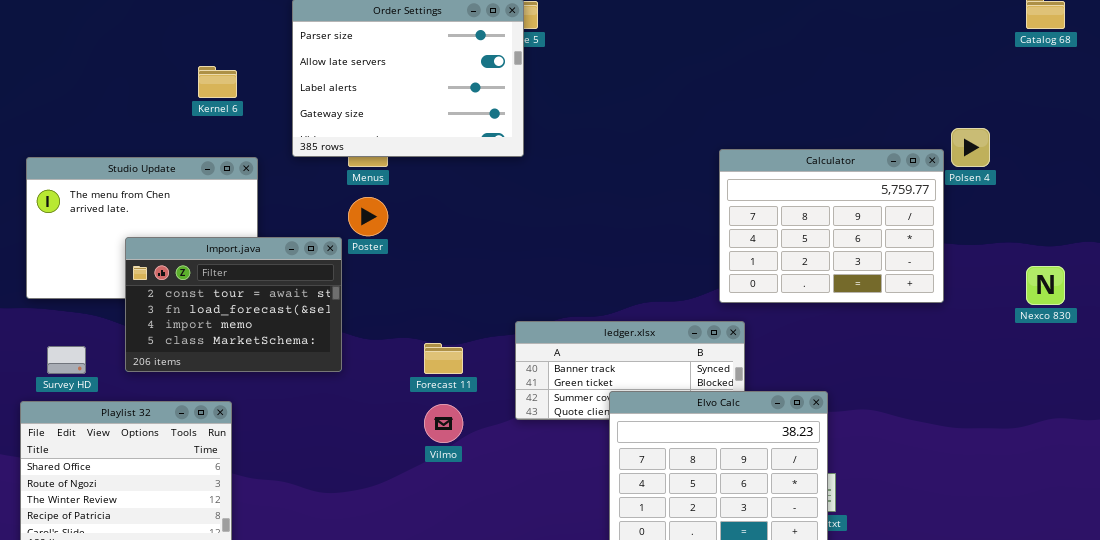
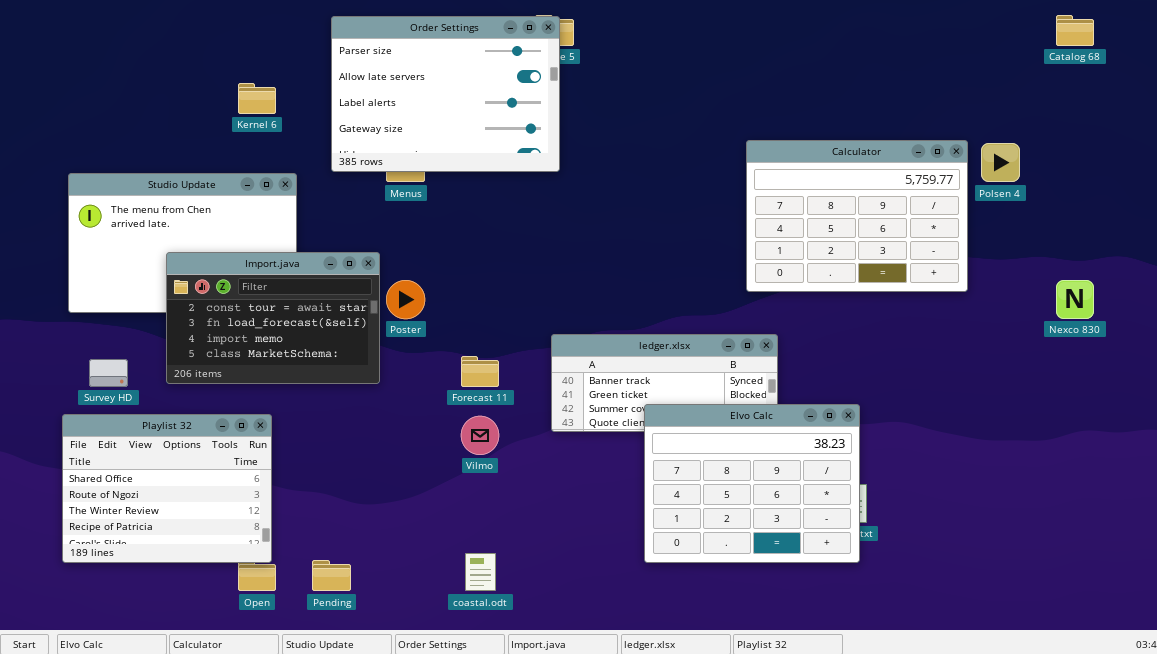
Calculator: [719,149,944,303] -> [746,140,968,292], moved
Poster: [348,197,388,236] -> [386,280,425,319], moved

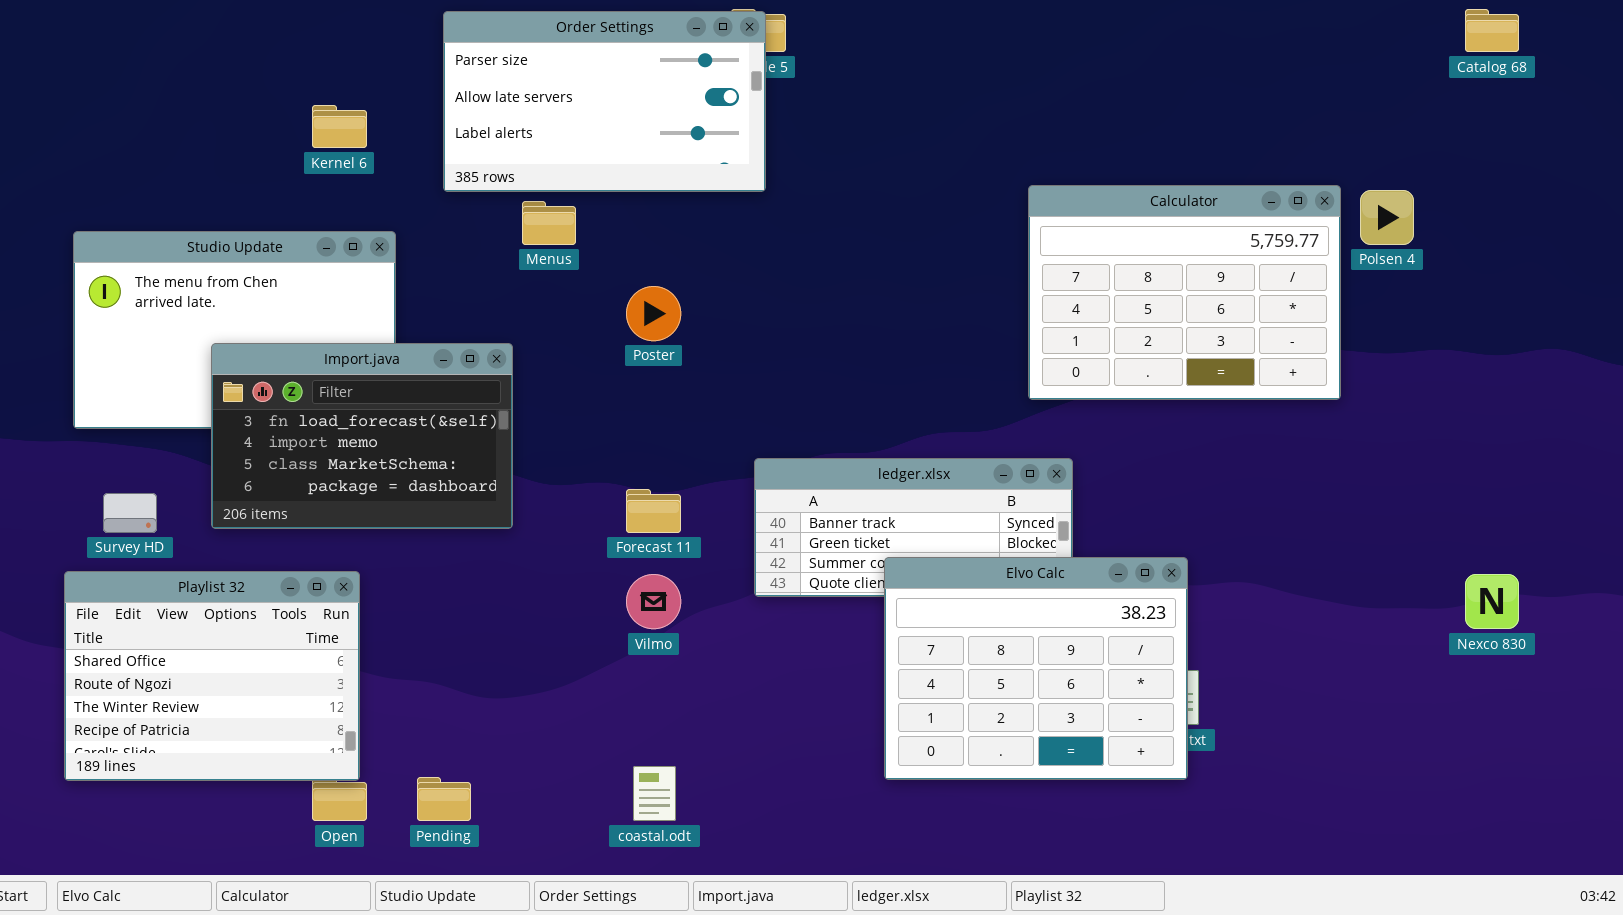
Order Settings: [331,16,560,172] -> [443,11,766,192], resized
Import.java: [166,252,380,384] -> [211,343,513,529], scrolled down 1 row
Poster: [386,280,425,319] -> [626,286,681,341], moved
Nexco 830: [1056,280,1094,319] -> [1465,574,1519,629], moved

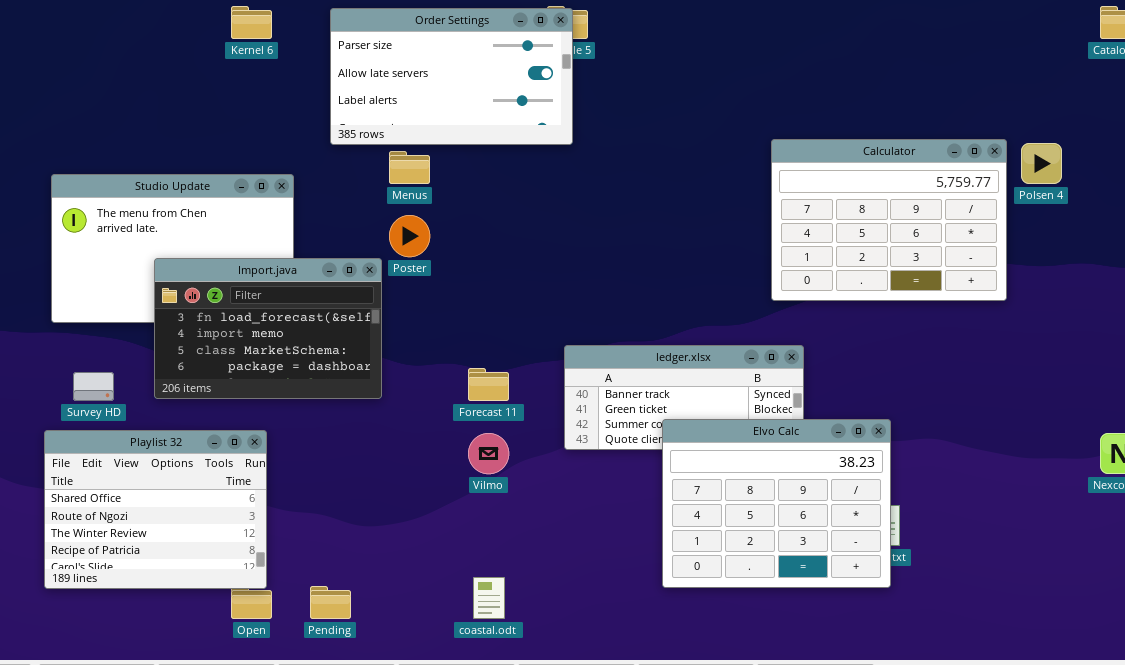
Kernel 6: [312,105,367,148] -> [231,6,272,39], moved
Poster: [626,286,681,341] -> [389,215,430,257], moved

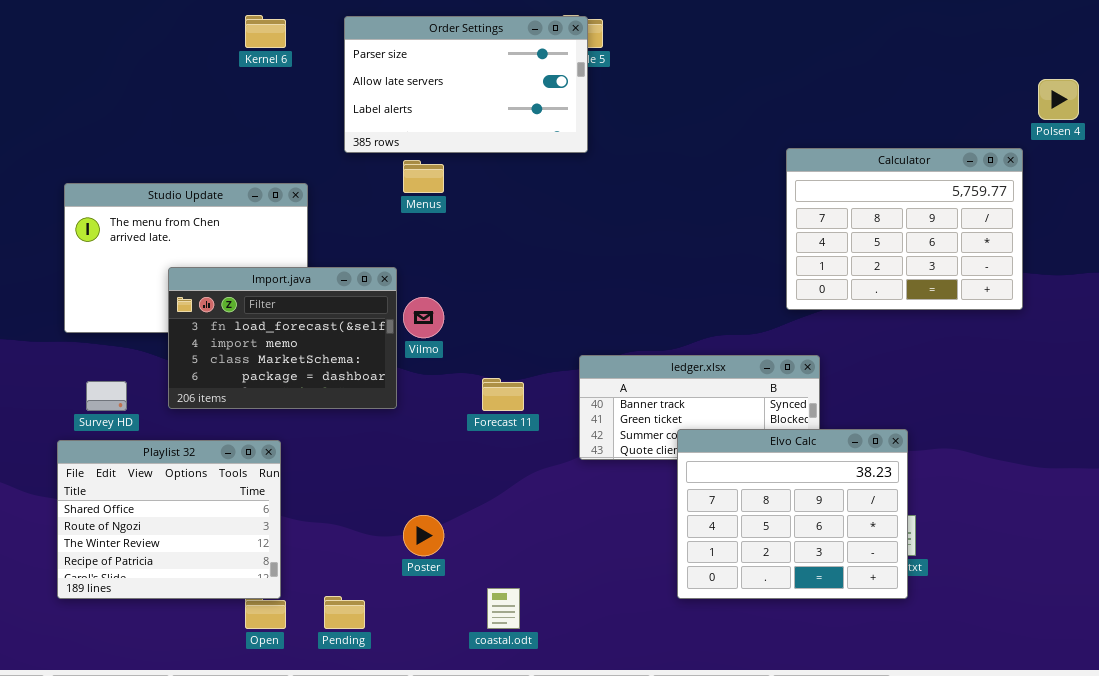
Polsen 4: [1021,143,1062,184] -> [1038,79,1079,120], moved
Poster: [389,215,430,257] -> [403,515,444,556], moved
Vilmo: [468,433,509,474] -> [403,297,444,338], moved

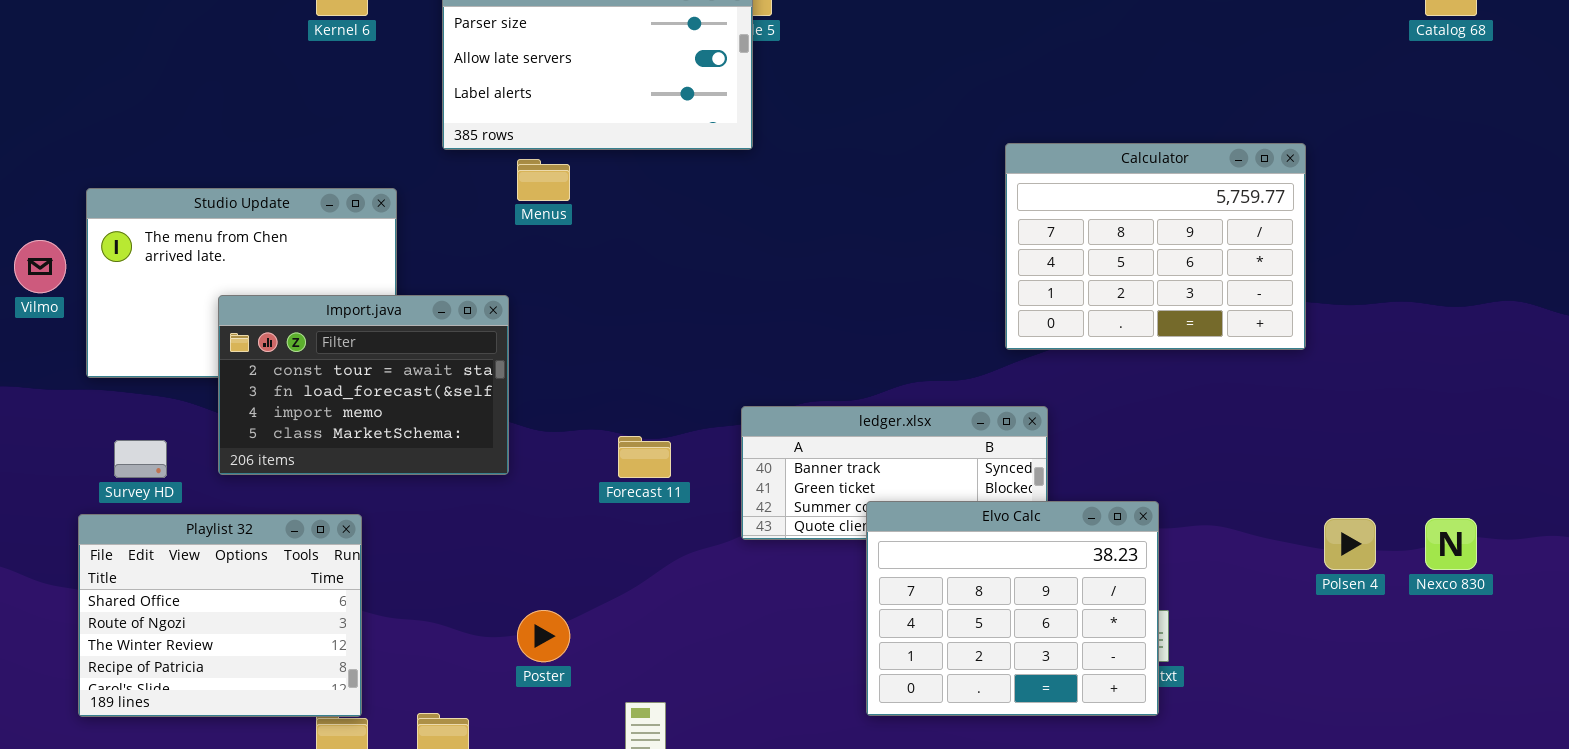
Polsen 4: [1038,79,1079,120] -> [1324,518,1376,570], moved
Import.java: [168,267,397,409] -> [218,295,509,475], scrolled up 1 row
Vilmo: [403,297,444,338] -> [14,240,66,293], moved

